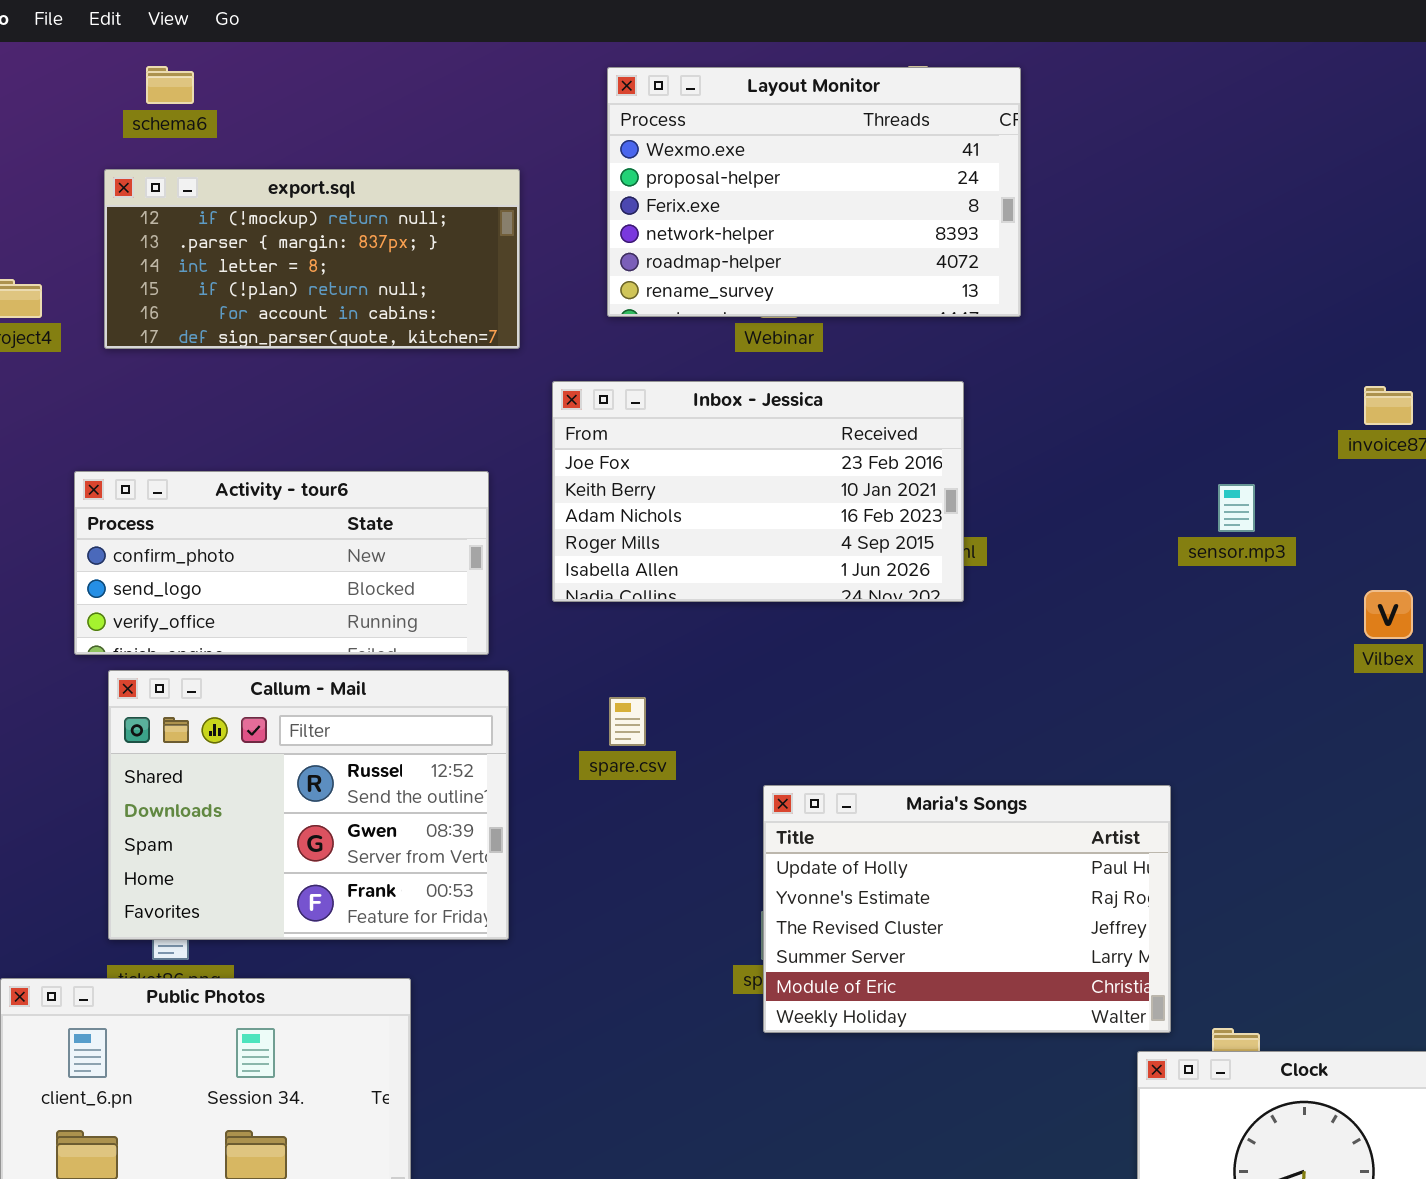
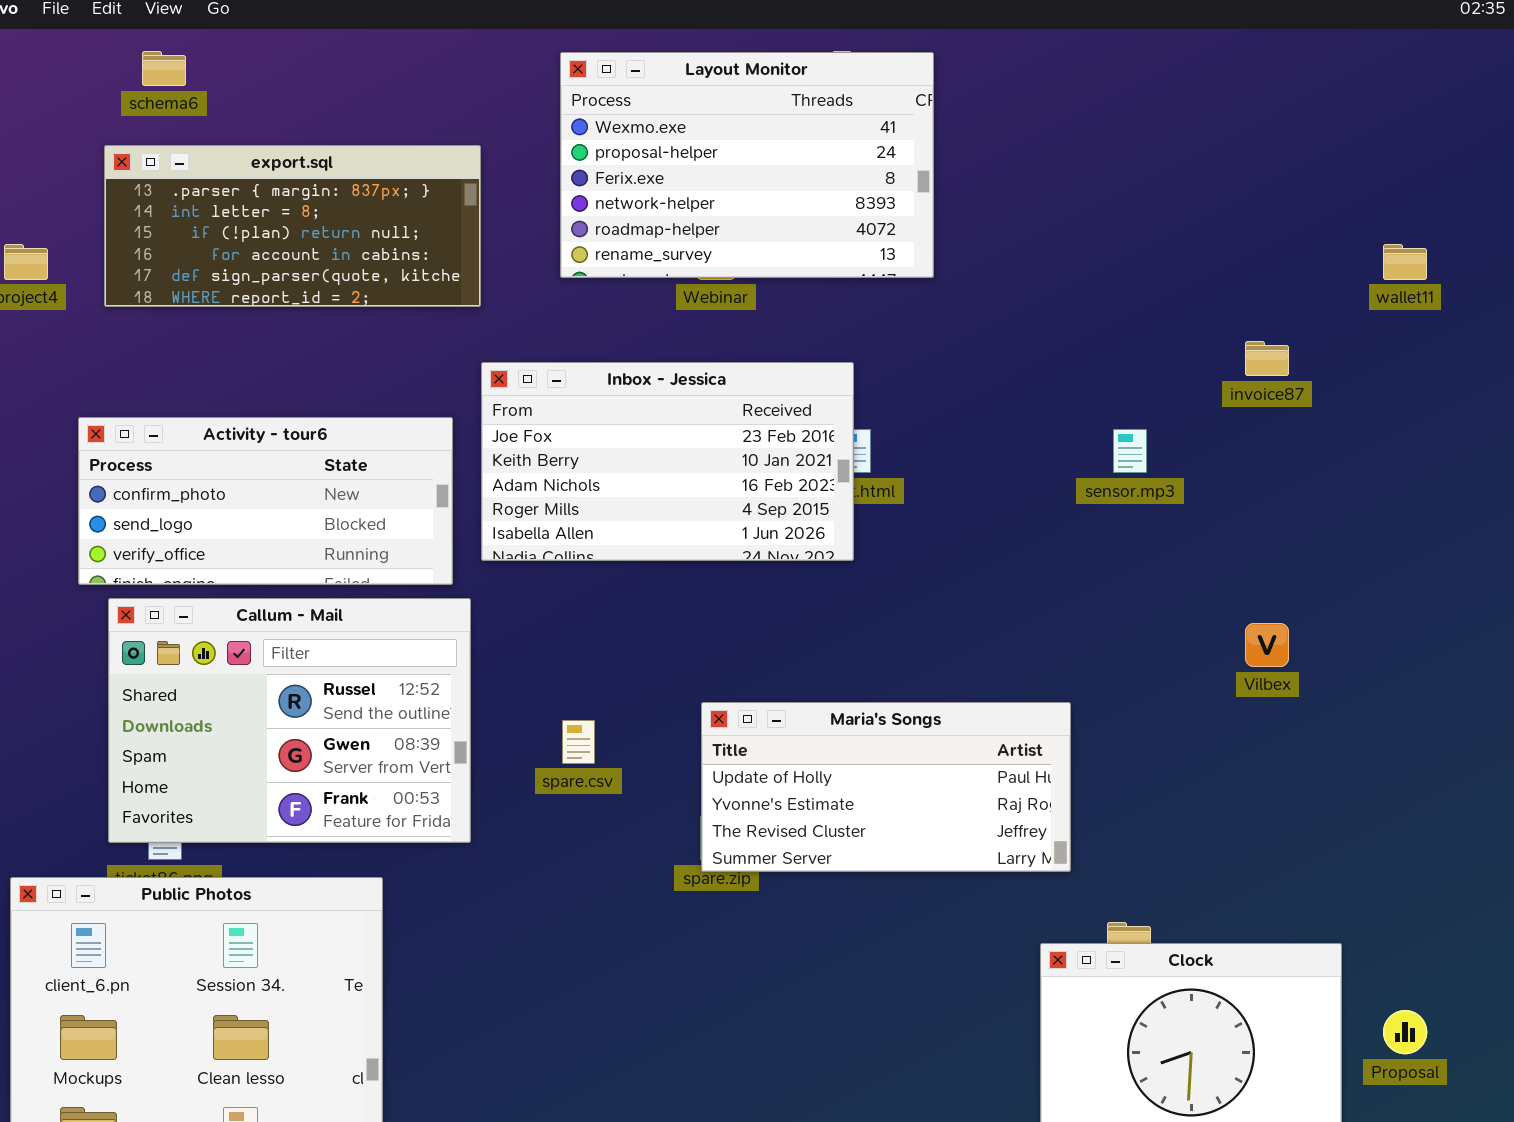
export.sql: [104,169,520,349] -> [104,145,481,307], scrolled down 1 row
Inbox - Jessica: [552,381,964,602] -> [481,362,854,561], moved
Vilbex: [1364,590,1413,639] -> [1245,623,1289,667], moved
spare.csv: [609,697,646,746] -> [562,720,595,764], moved
Maria's Songs: [763,785,1171,1033] -> [701,702,1071,872], resized

